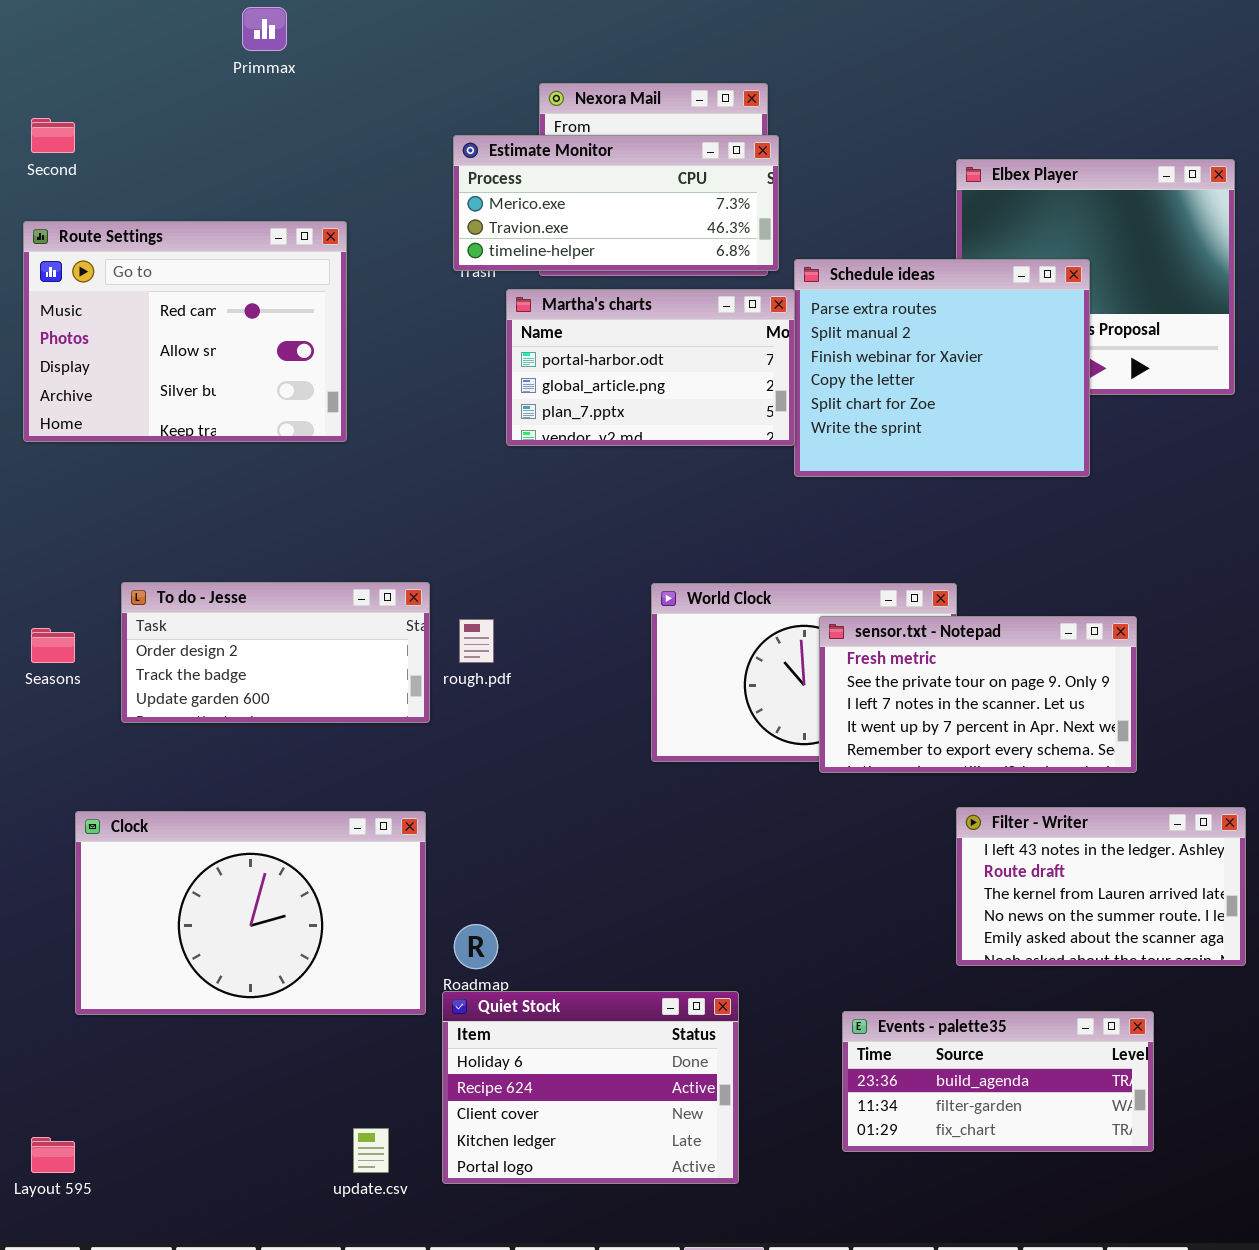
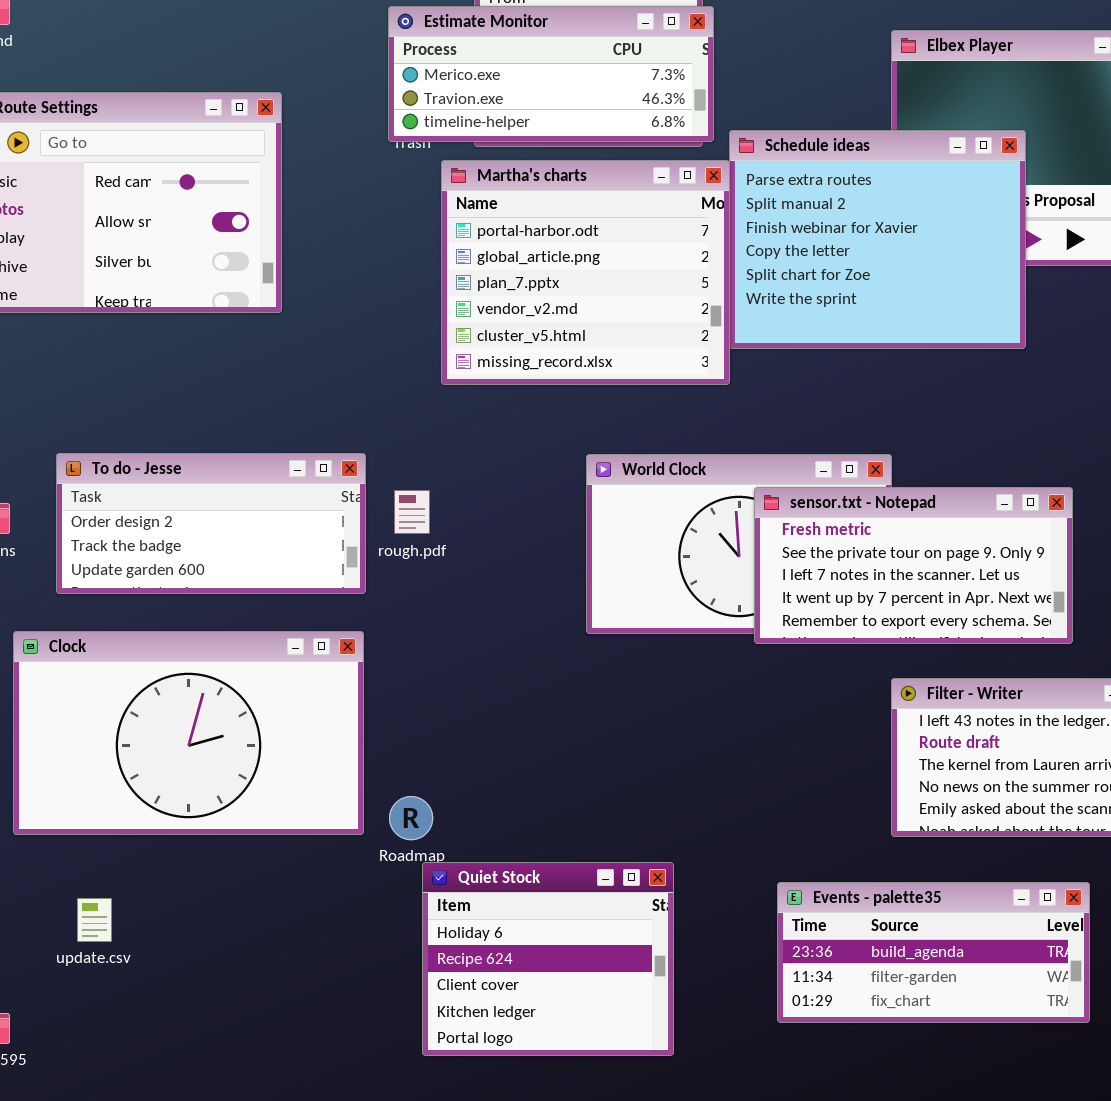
Martha's charts: [506,289,795,446] -> [441,160,730,385], resized
Clock: [75,811,426,1015] -> [13,631,364,835], moved
Quiet Stock: [442,991,739,1184] -> [422,862,674,1056], resized
update.csv: [353,1128,389,1173] -> [77,898,112,942], moved

